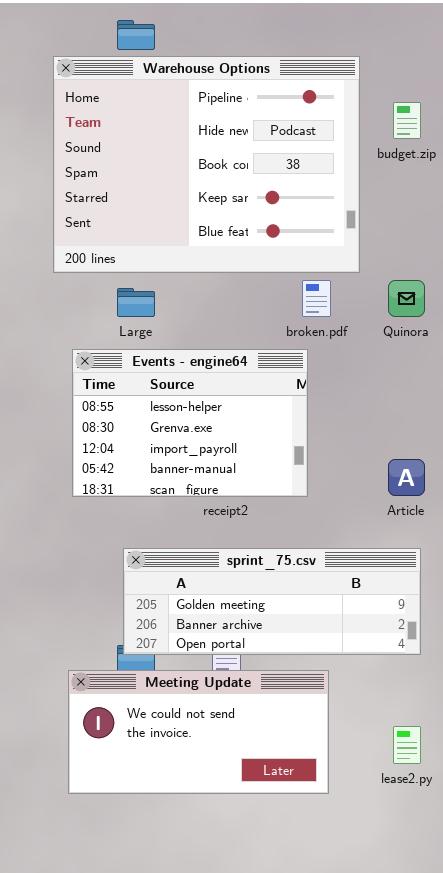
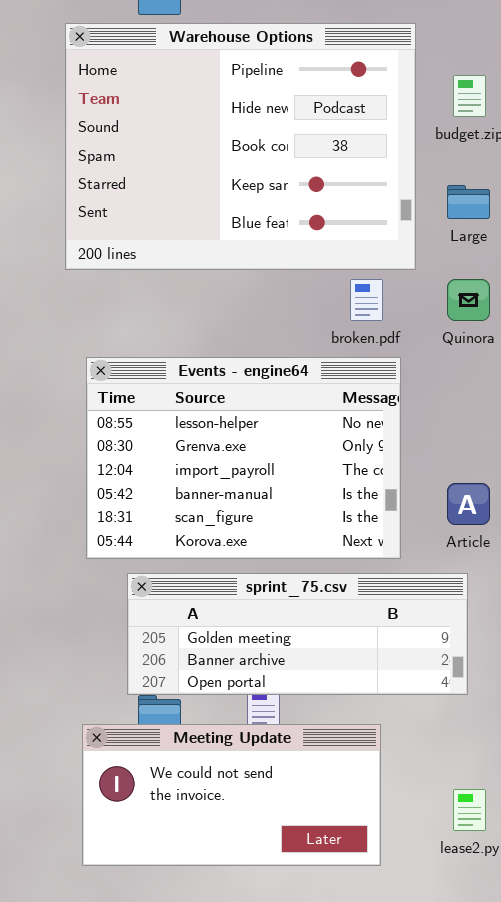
Large: [117,288,155,317] -> [447,185,490,219], moved
Events - engine64: [72,349,308,497] -> [86,357,401,559], resized
sprint_75.csv: [123,548,421,655] -> [127,573,468,695], moved

